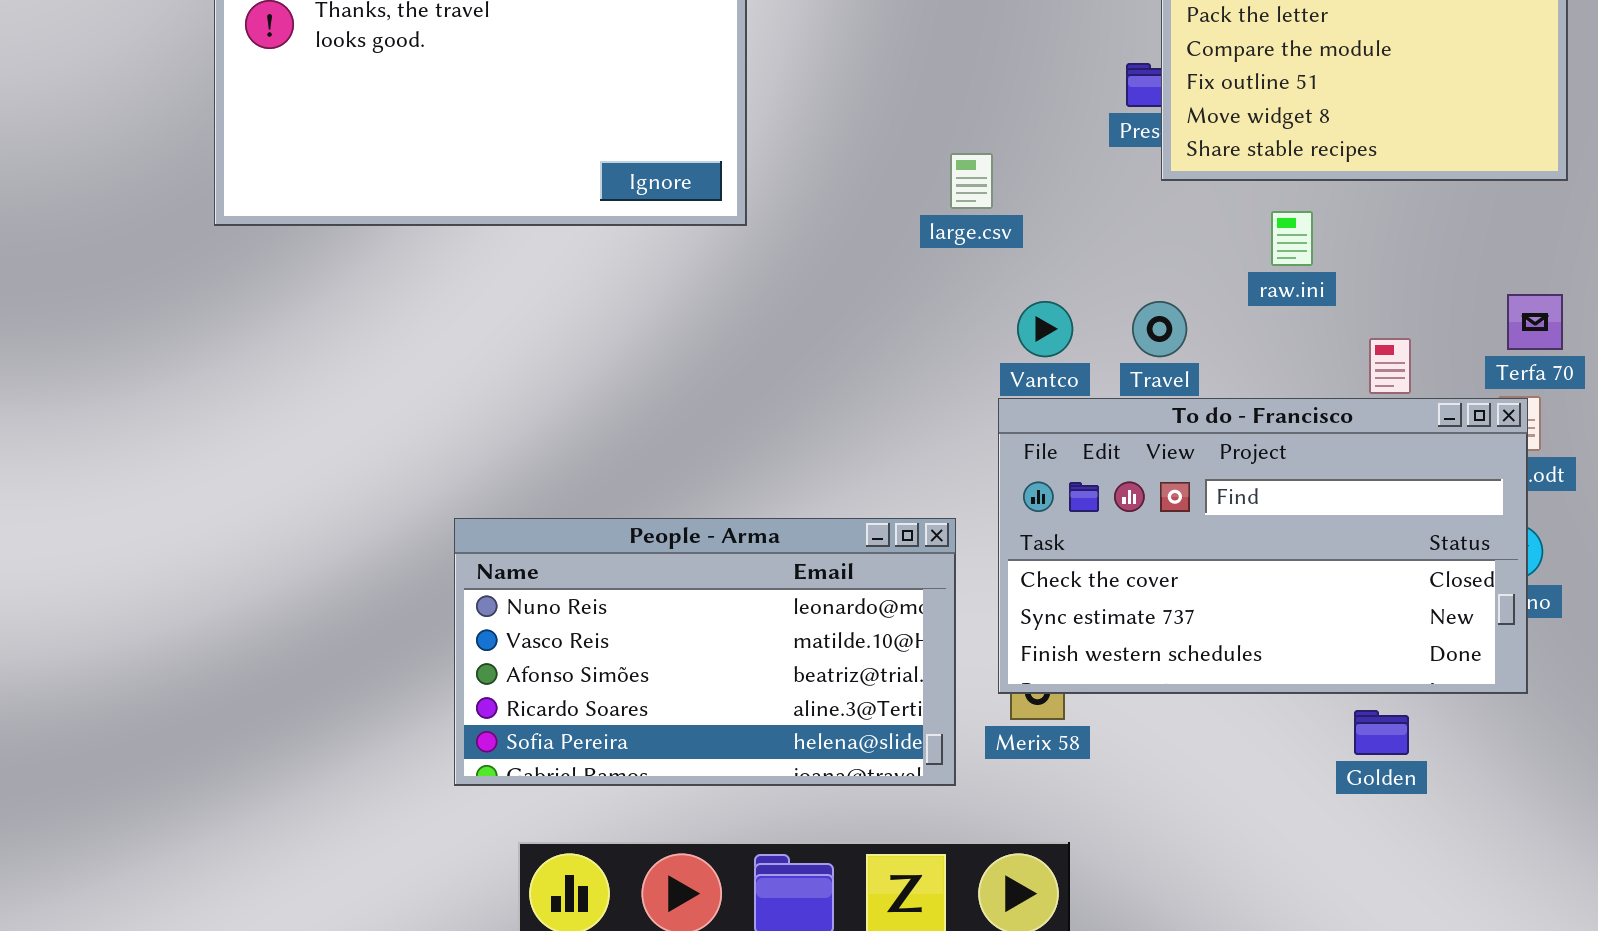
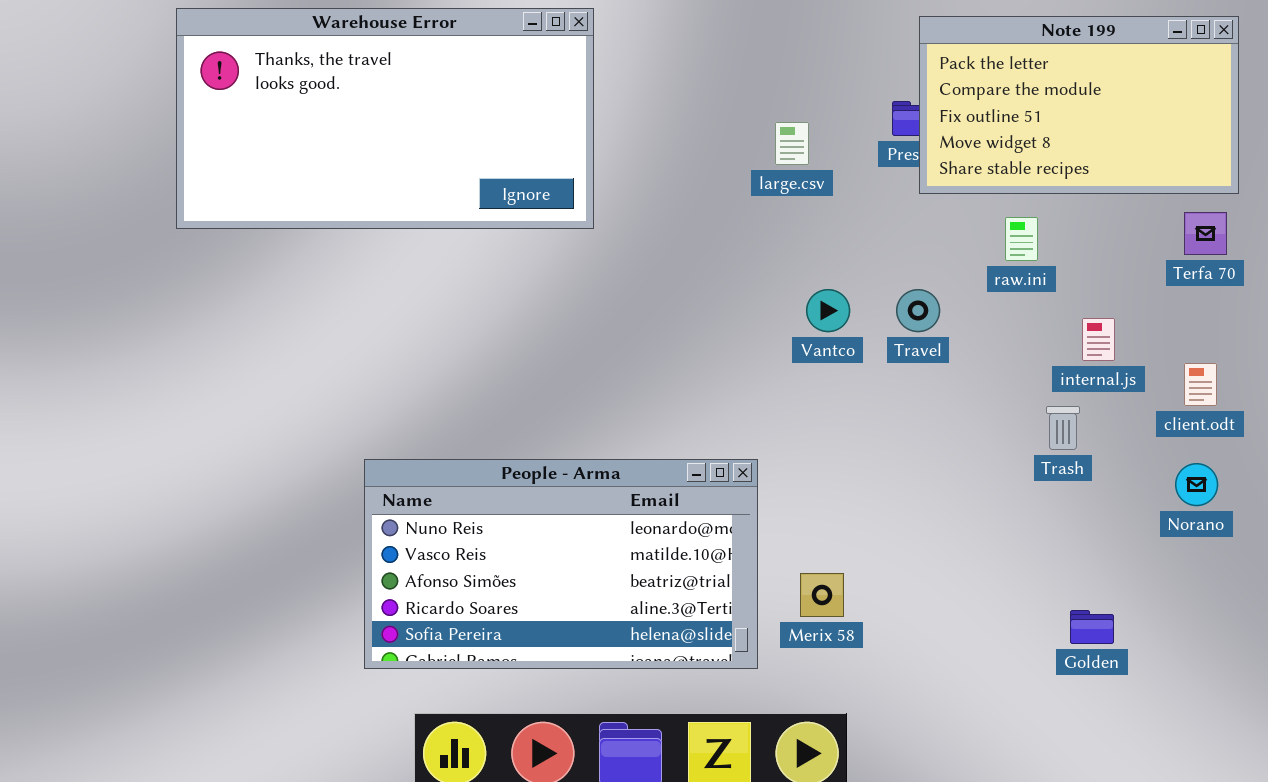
large.csv: [950,153,993,209] -> [775,122,809,165], moved
Terfa 70: [1507,294,1563,350] -> [1184,212,1227,255], moved
To do - Francisco: [998,398,1528,694] -> none, closed

